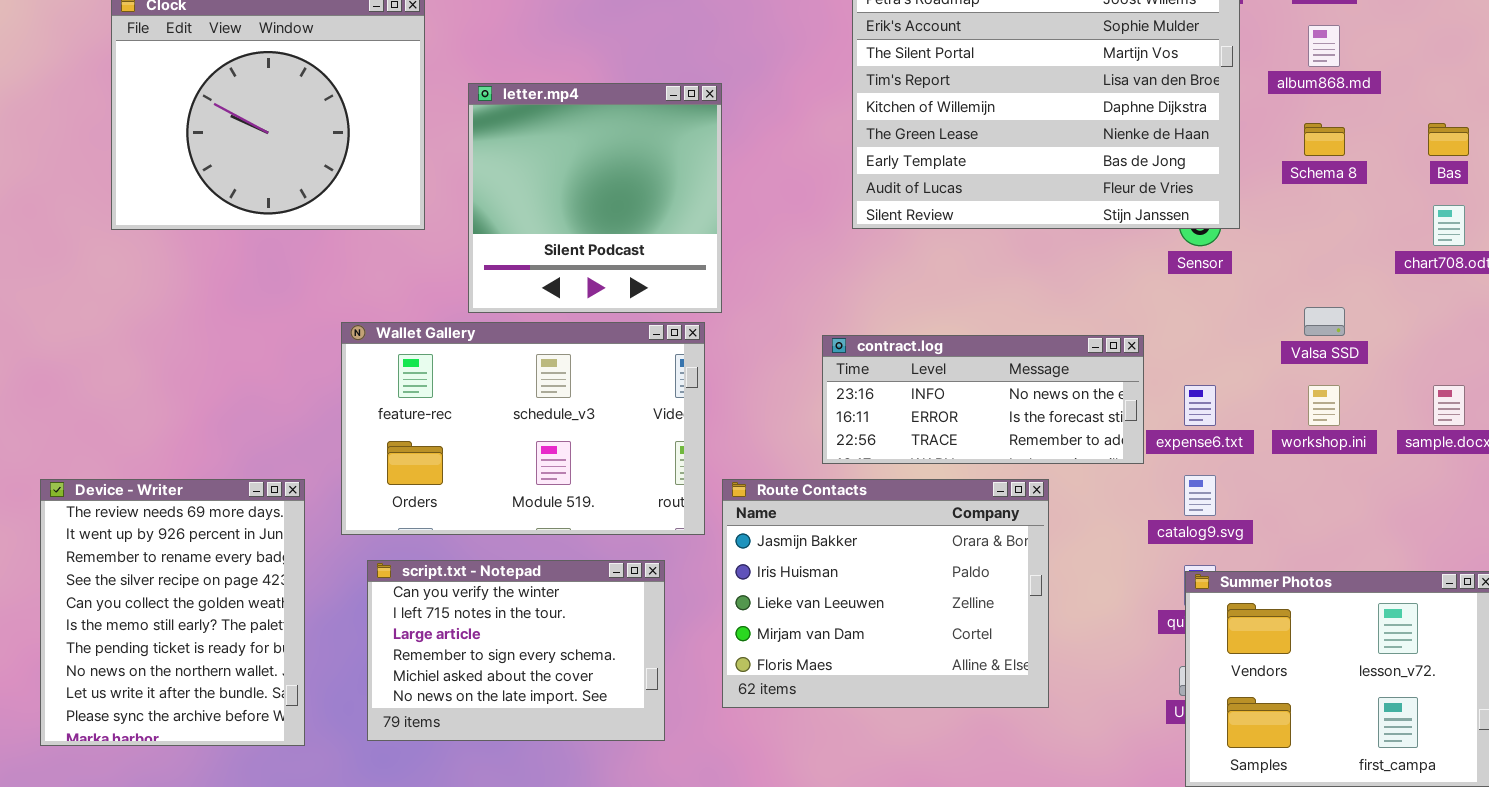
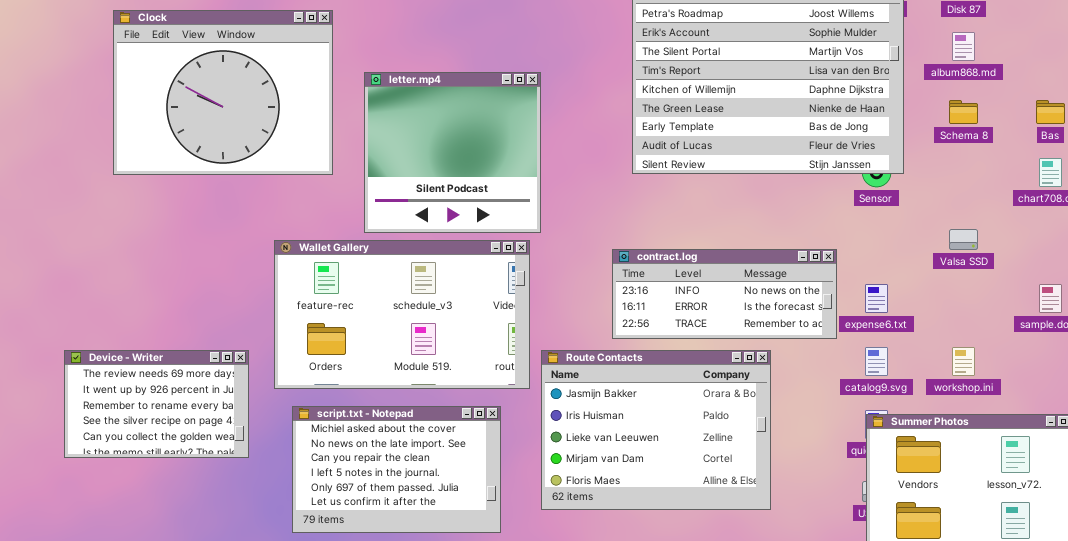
workshop.ini: [1308,385,1340,426] -> [952,347,975,376], moved
Device - Writer: [40,479,305,746] -> [64,350,249,458], resized
script.txt - Notepad: [367,560,665,741] -> [292,406,501,533], scrolled down 4 rows

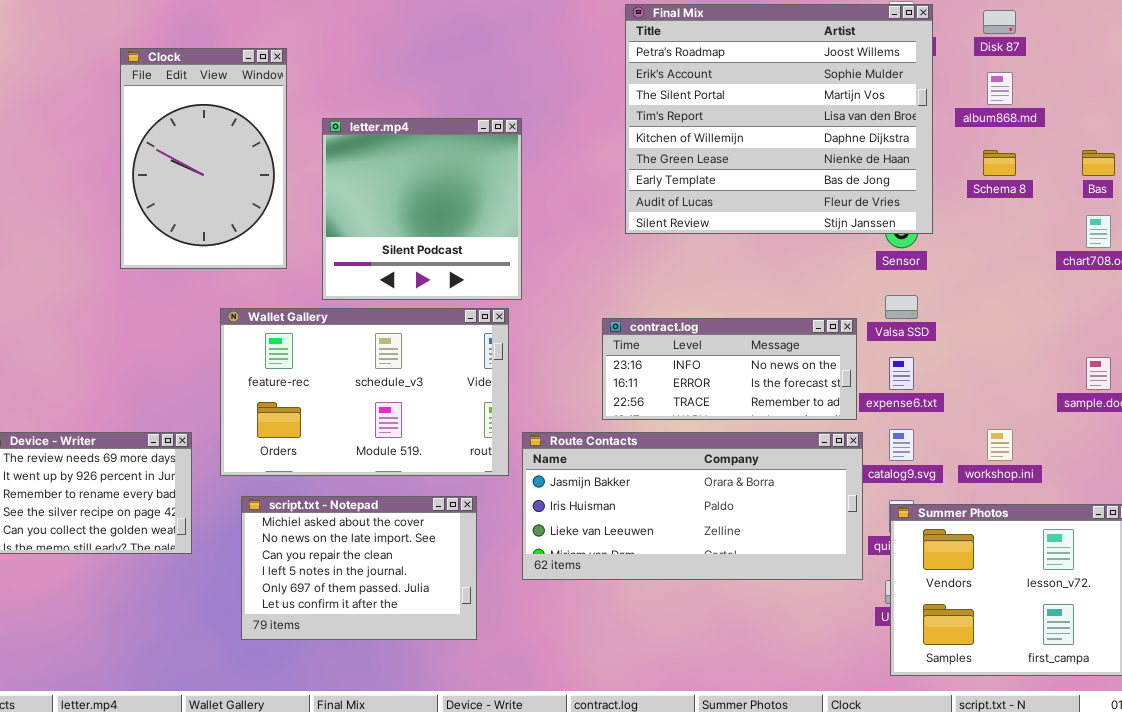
Clock: [113,10,333,175] -> [120,48,287,269], resized
Valsa SSD: [949,229,978,250] -> [885,295,918,319], moved
Route Contacts: [541,350,771,510] -> [522,432,863,580], resized

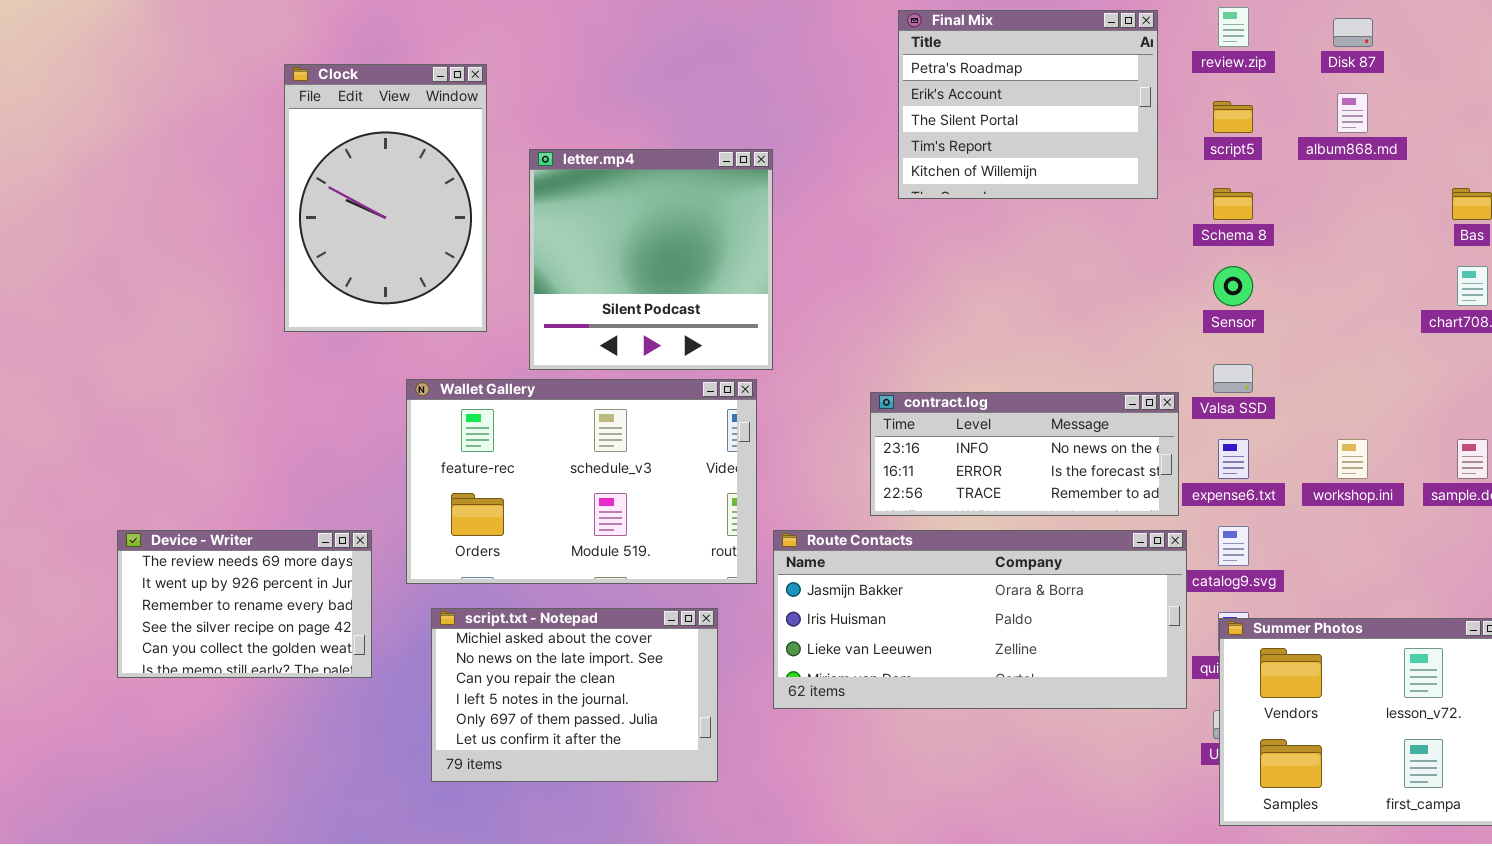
Final Mix: [625,4,933,234] -> [898,10,1158,199], resized
Schema 8: [983,150,1016,176] -> [1213,188,1253,220], moved
workshop.ini: [987,429,1013,461] -> [1337,439,1368,479], moved

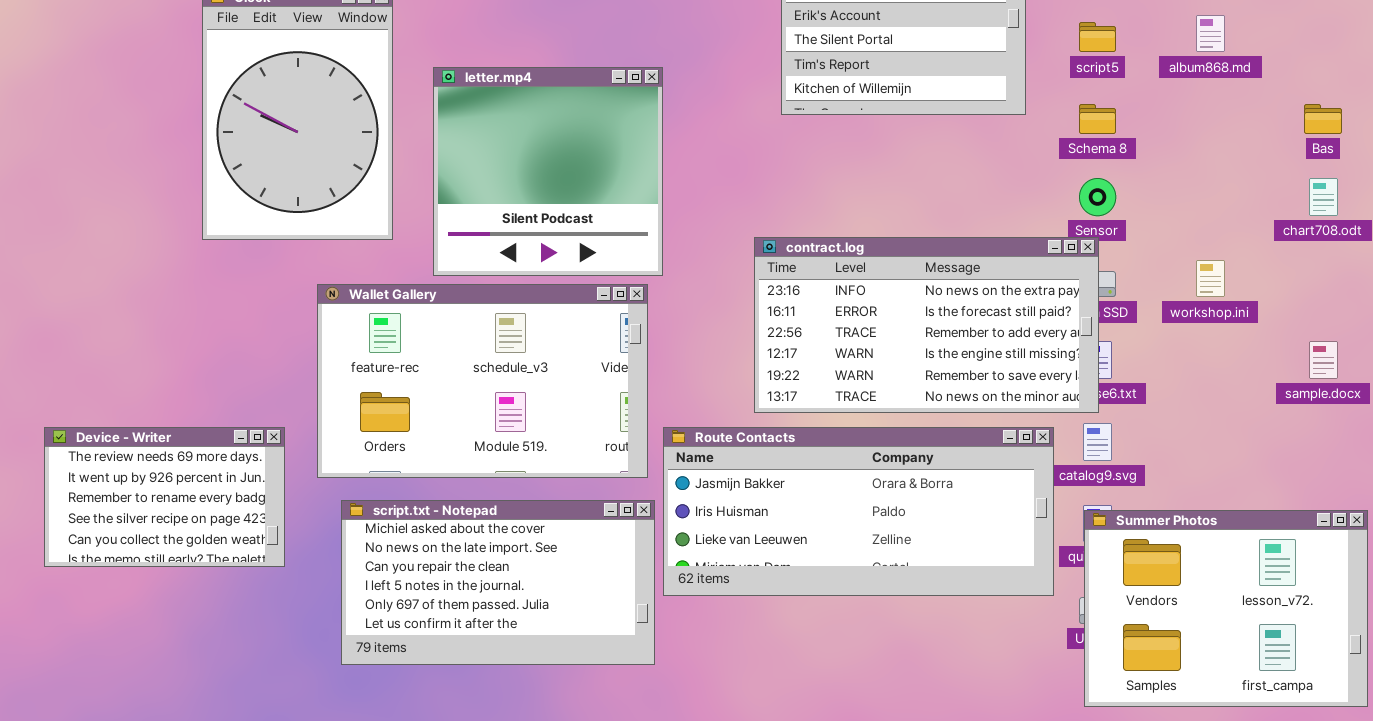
contract.log: [870,392,1179,516] -> [754,237,1099,413], resized
workshop.ini: [1337,439,1368,479] -> [1196,260,1225,297], moved
script.txt - Notepad: [431,608,718,782] -> [341,500,655,665], resized

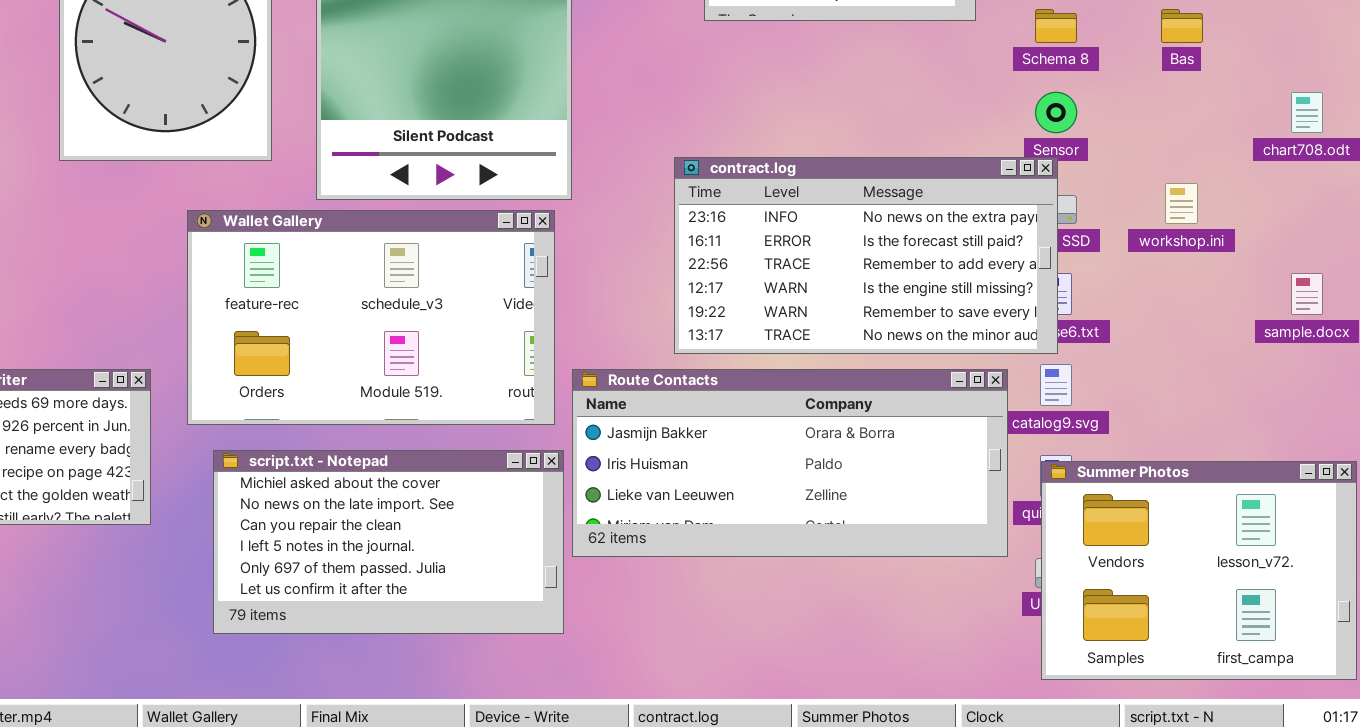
Bas: [1304,104,1342,134] -> [1161,9,1203,43], moved

